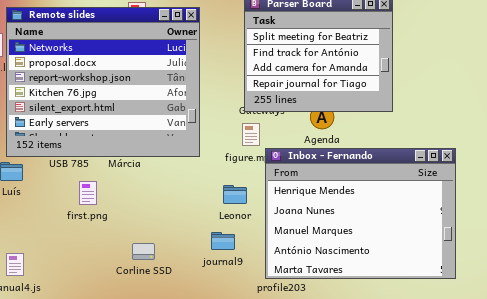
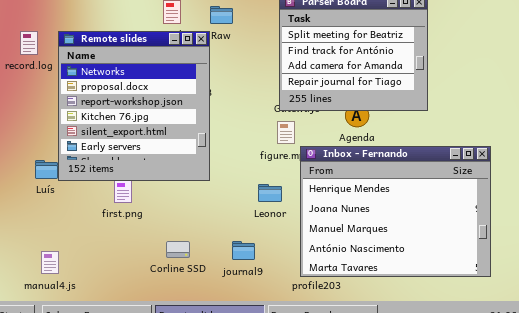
Remote slides: [6,7,200,157] -> [58,31,210,181], moved, resized
journal9: [211,232,235,250] -> [232,241,255,260], moved

